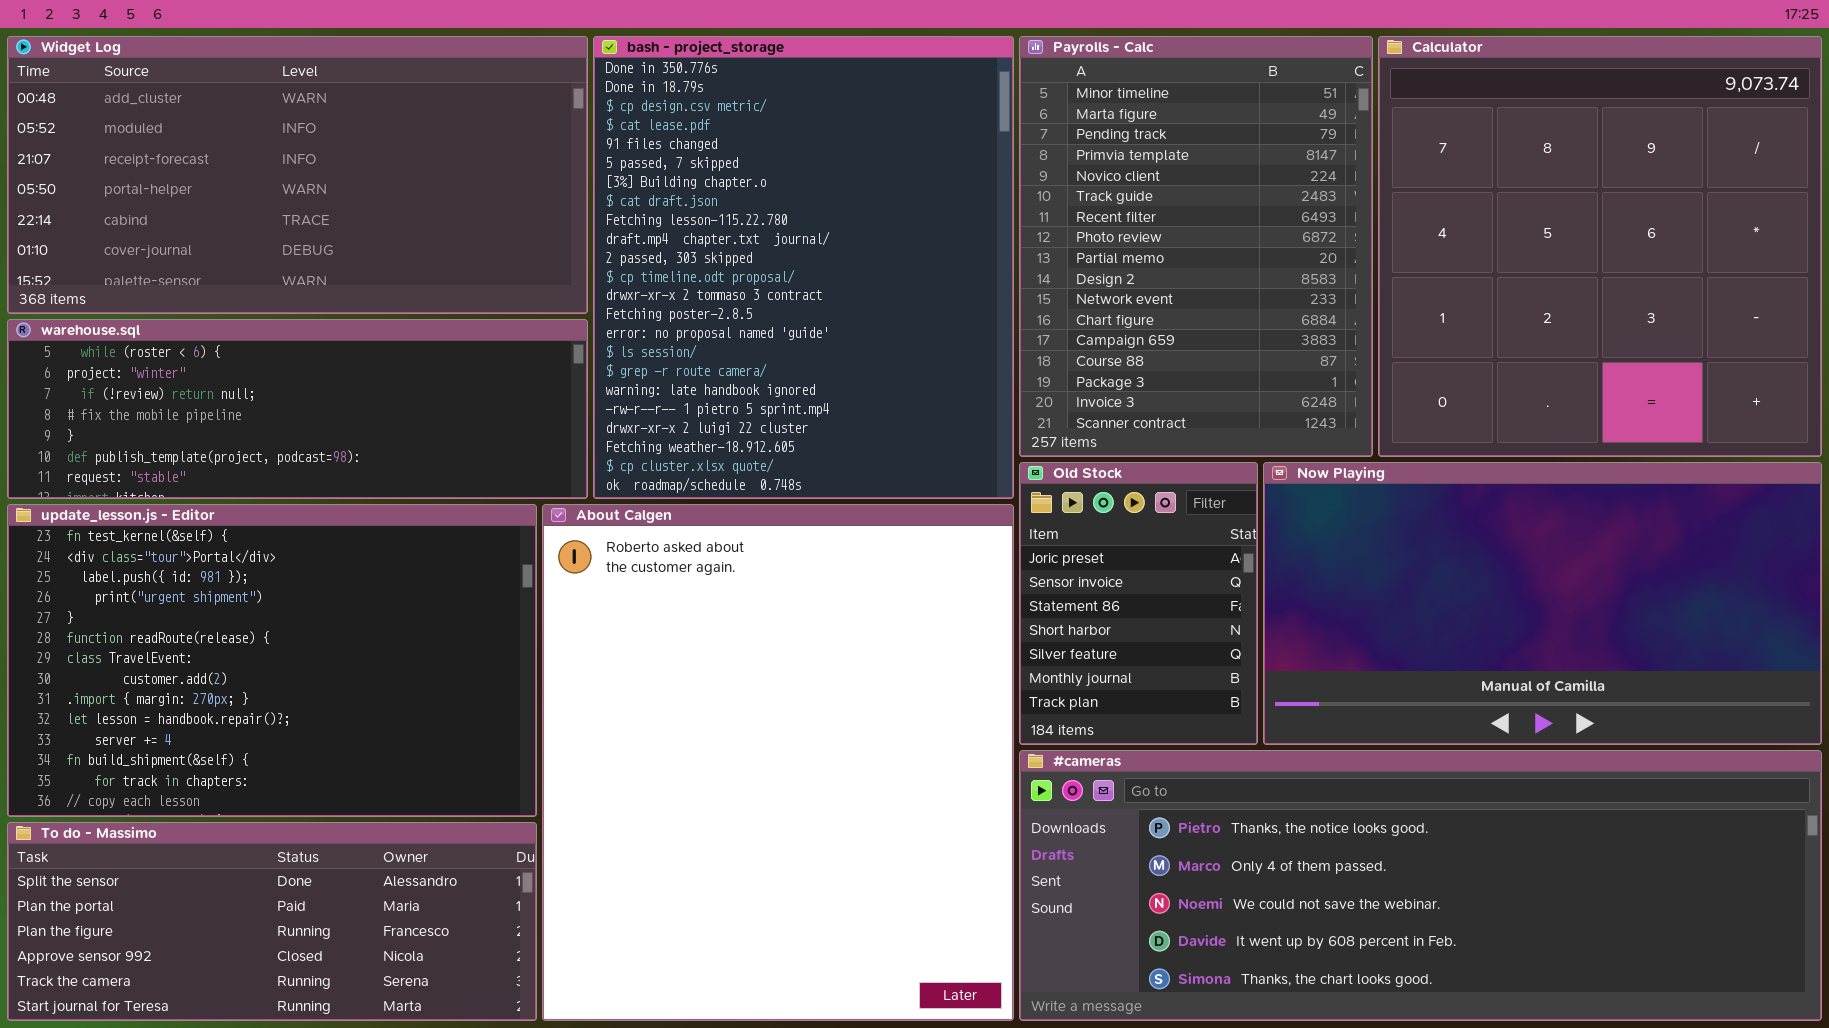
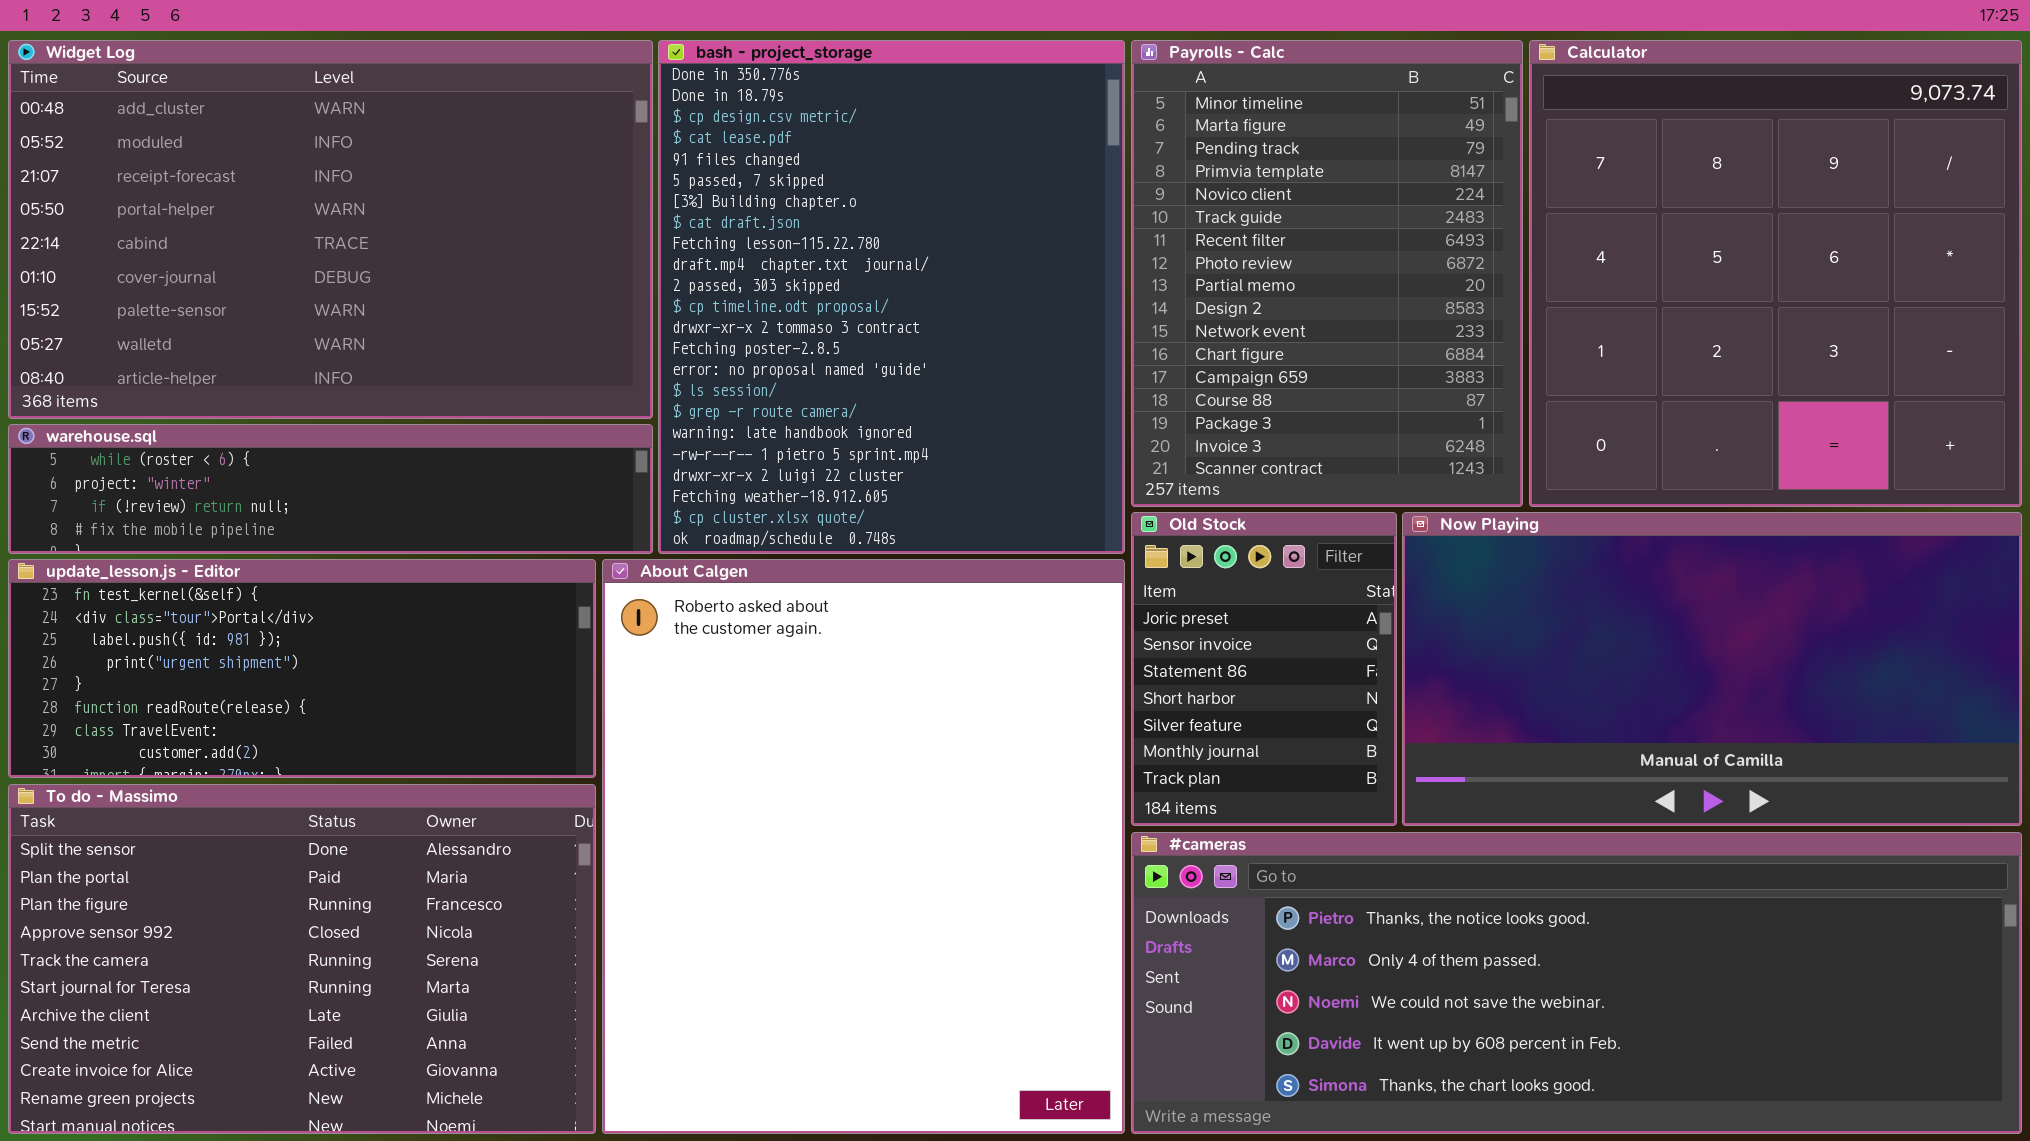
Widget Log: [7,36,588,314] -> [8,40,653,419], resized
warehouse.sql: [7,319,588,499] -> [8,424,653,554], resized
update_lesson.js - Editor: [7,504,537,817] -> [8,559,596,778], resized
To do - Massimo: [7,822,537,1021] -> [8,784,596,1134], resized

